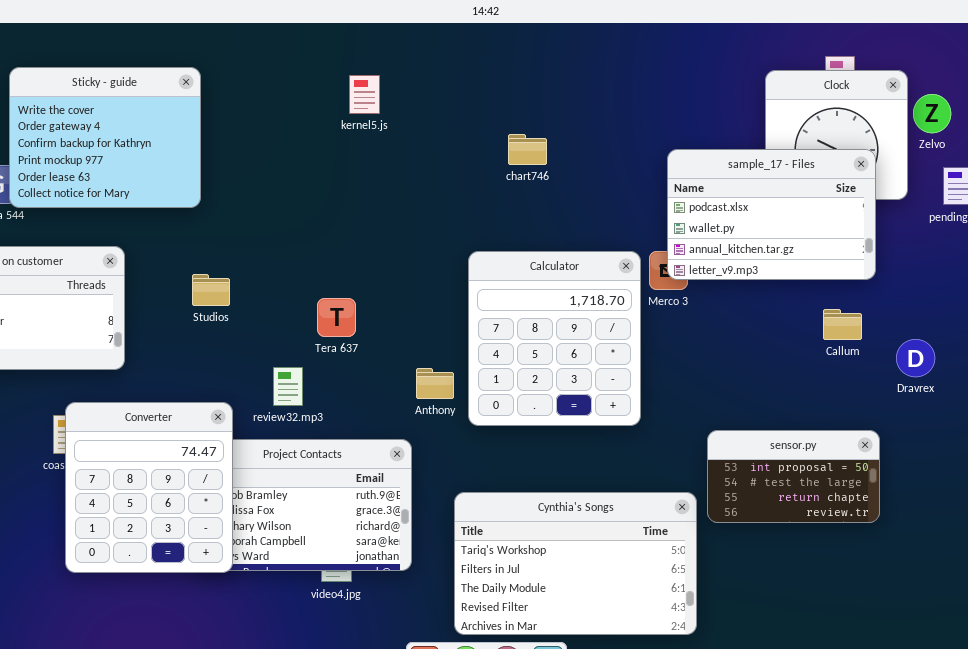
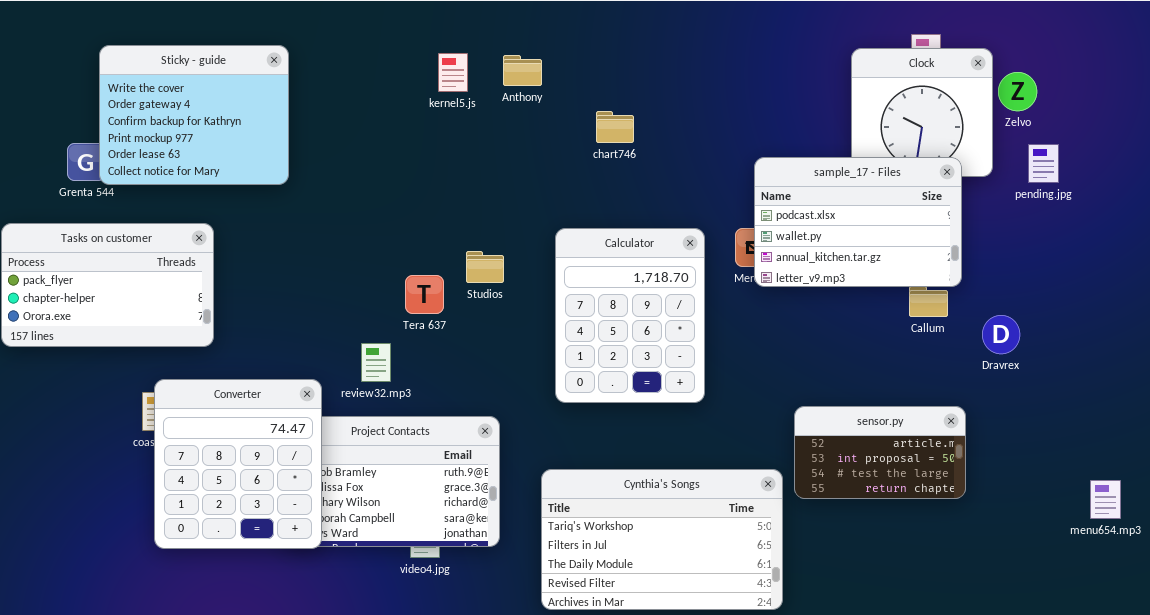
sample_17 - Files: [667,149,876,280] -> [754,157,962,287], moved
Calculator: [468,251,641,426] -> [555,228,705,403], resized
Studios: [192,274,230,306] -> [466,251,504,283], moved
Anthony: [416,368,454,399] -> [503,55,542,86], moved
sensor.py: [707,430,880,523] -> [794,406,966,499], scrolled up 1 row

